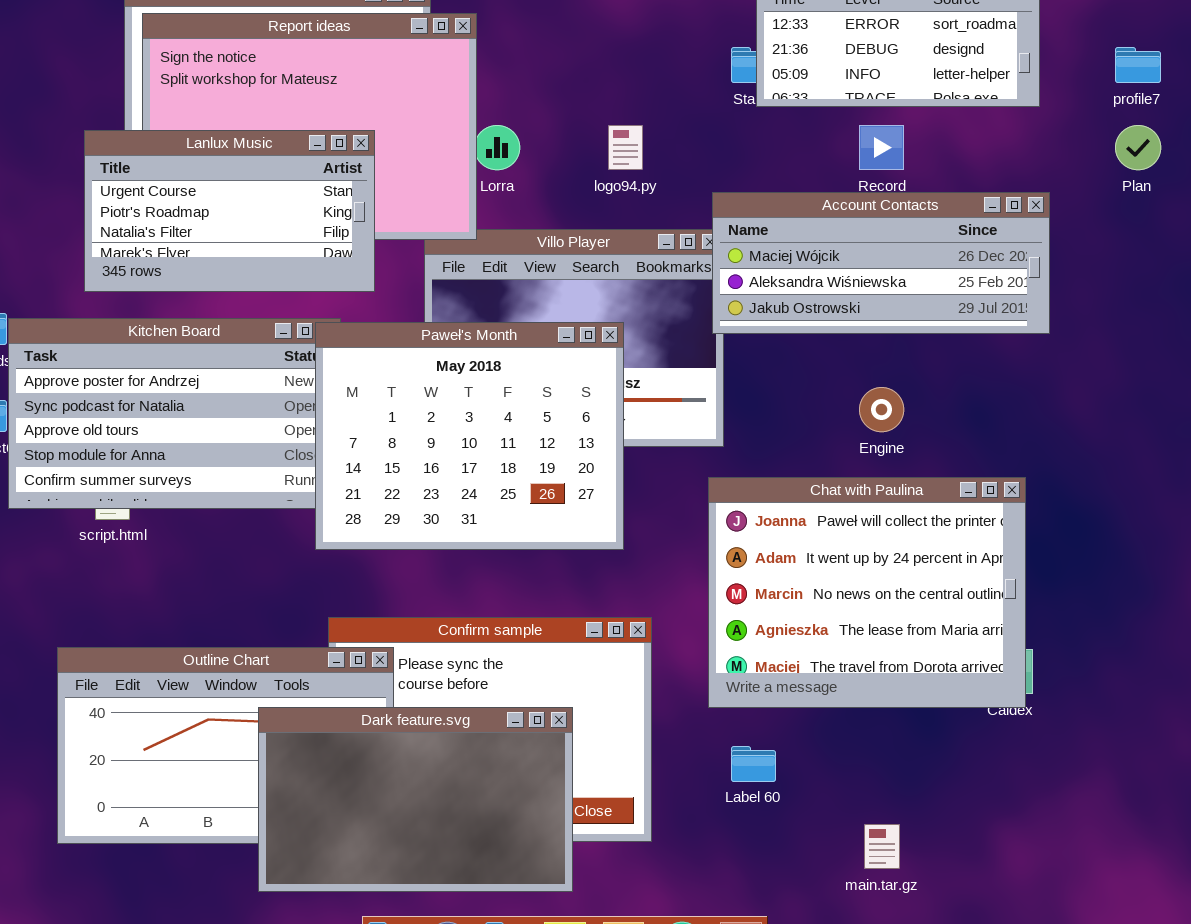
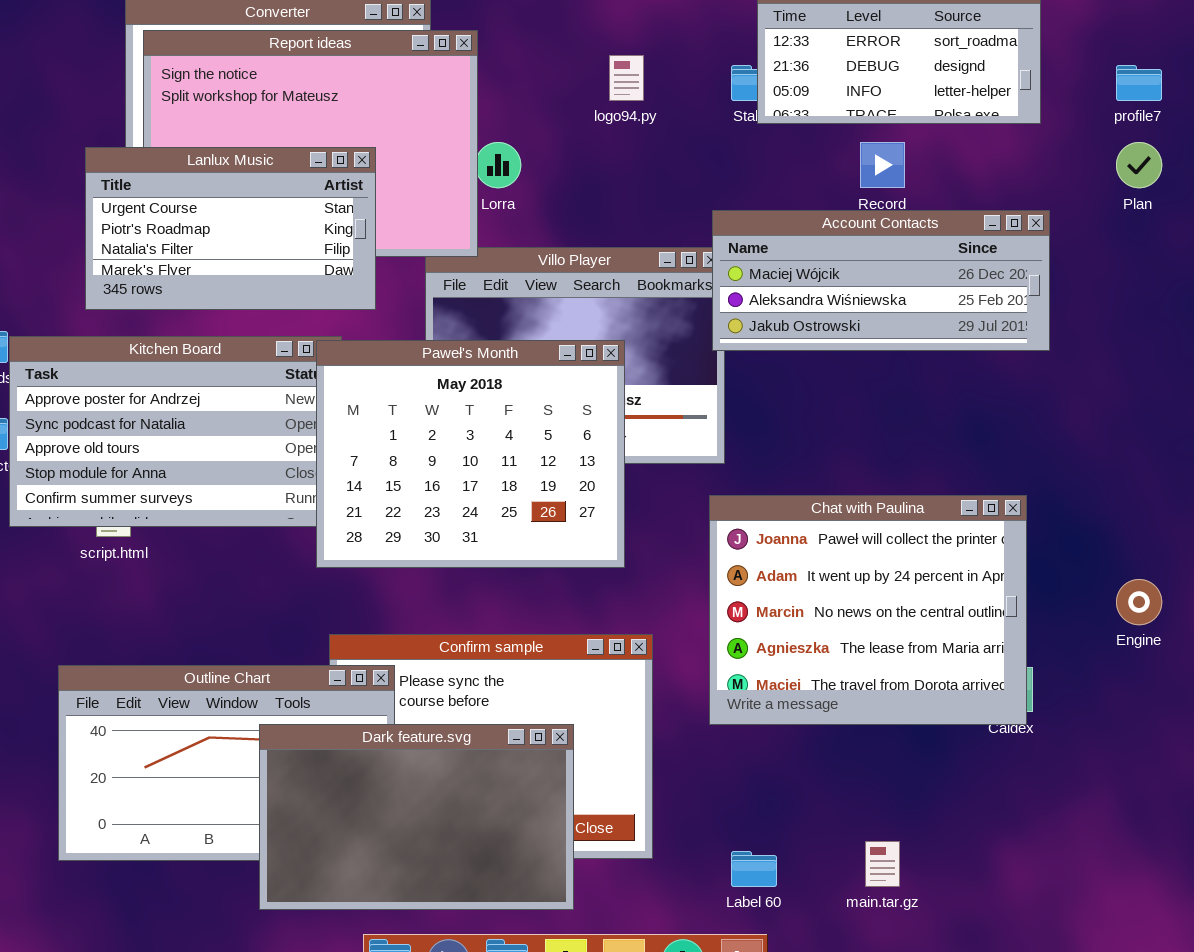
logo94.py: [608,125,643,170] -> [609,55,644,101], moved
Engine: [859,387,904,432] -> [1116,579,1162,625], moved
Label 60: [731,746,776,782] -> [731,851,777,887], moved

